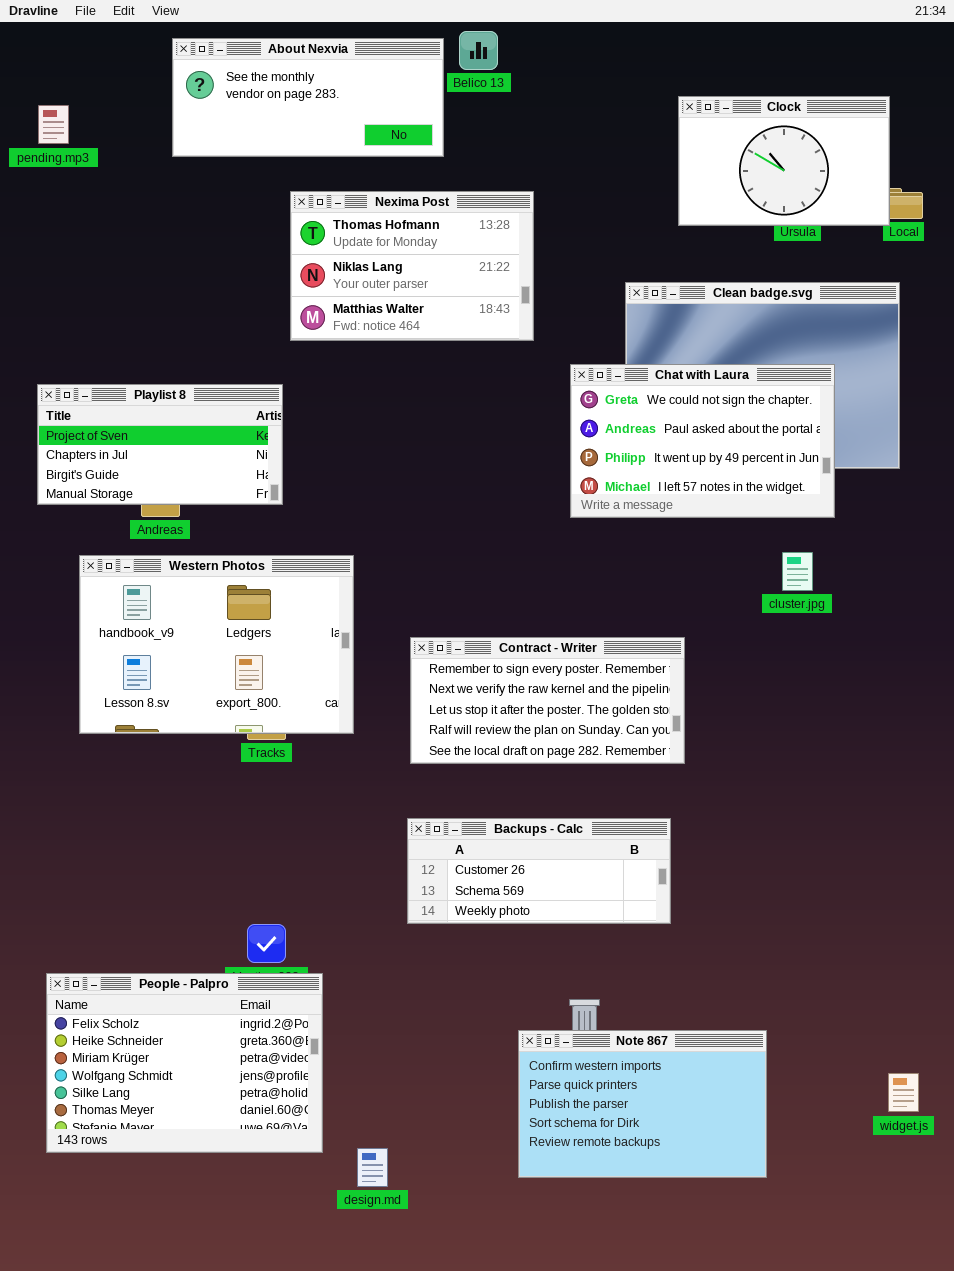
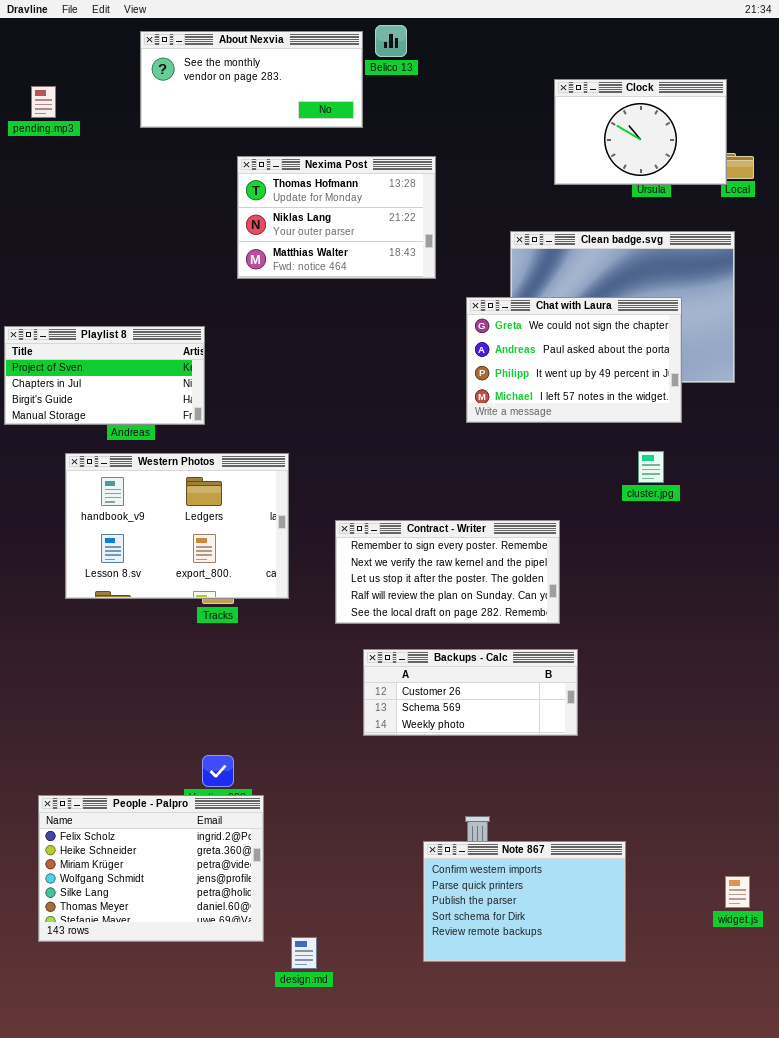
Playlist 8: [37,384,283,505] -> [4,326,205,425], moved
Backups - Calc: [407,818,671,924] -> [363,649,578,736], moved

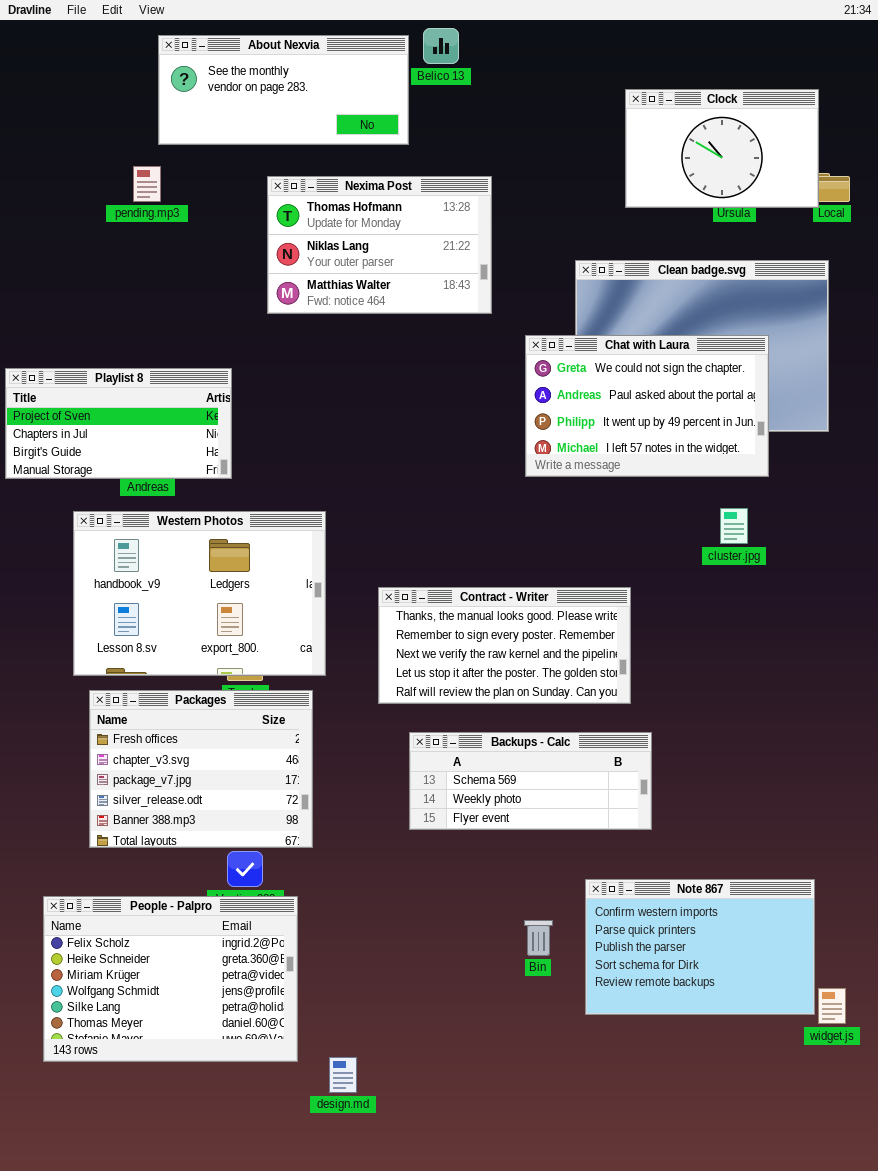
pending.mp3: [31,86,56,118] -> [133,166,161,202], moved
Contract - Writer: [335,520,560,624] -> [378,587,631,704], scrolled up 1 row
Packages: none -> [89,690,313,848], opened
Backups - Calc: [363,649,578,736] -> [409,732,652,830], scrolled down 1 row
Note 867: [423,841,626,962] -> [585,879,815,1015], moved

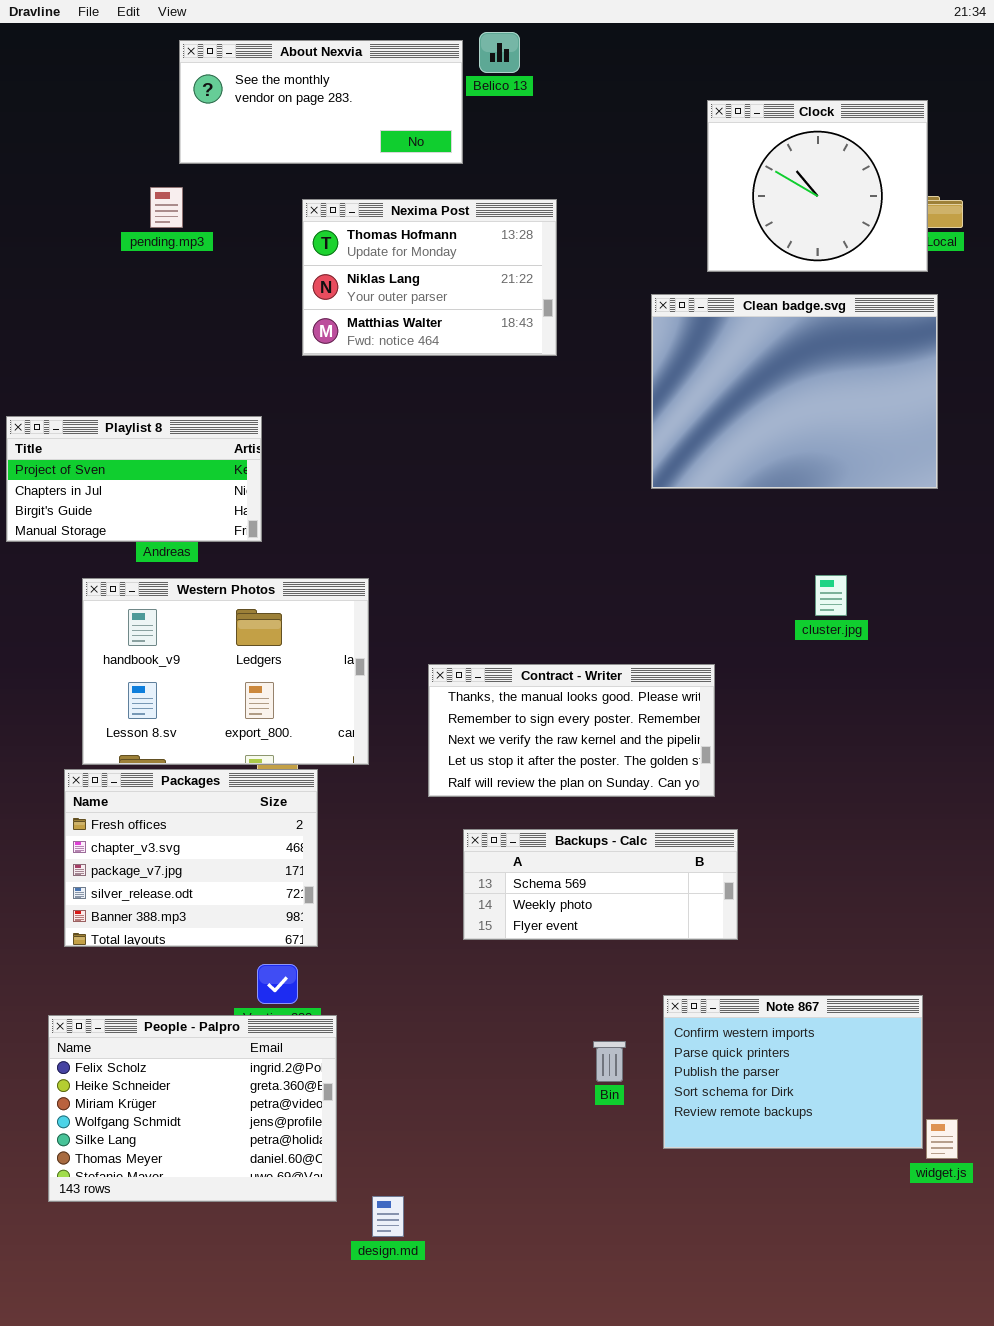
Clock: [625,89,819,208] -> [707,100,928,272], resized
Chat with Laura: [525,335,769,477] -> none, closed
Packages: [89,690,313,848] -> [64,769,318,947], moved

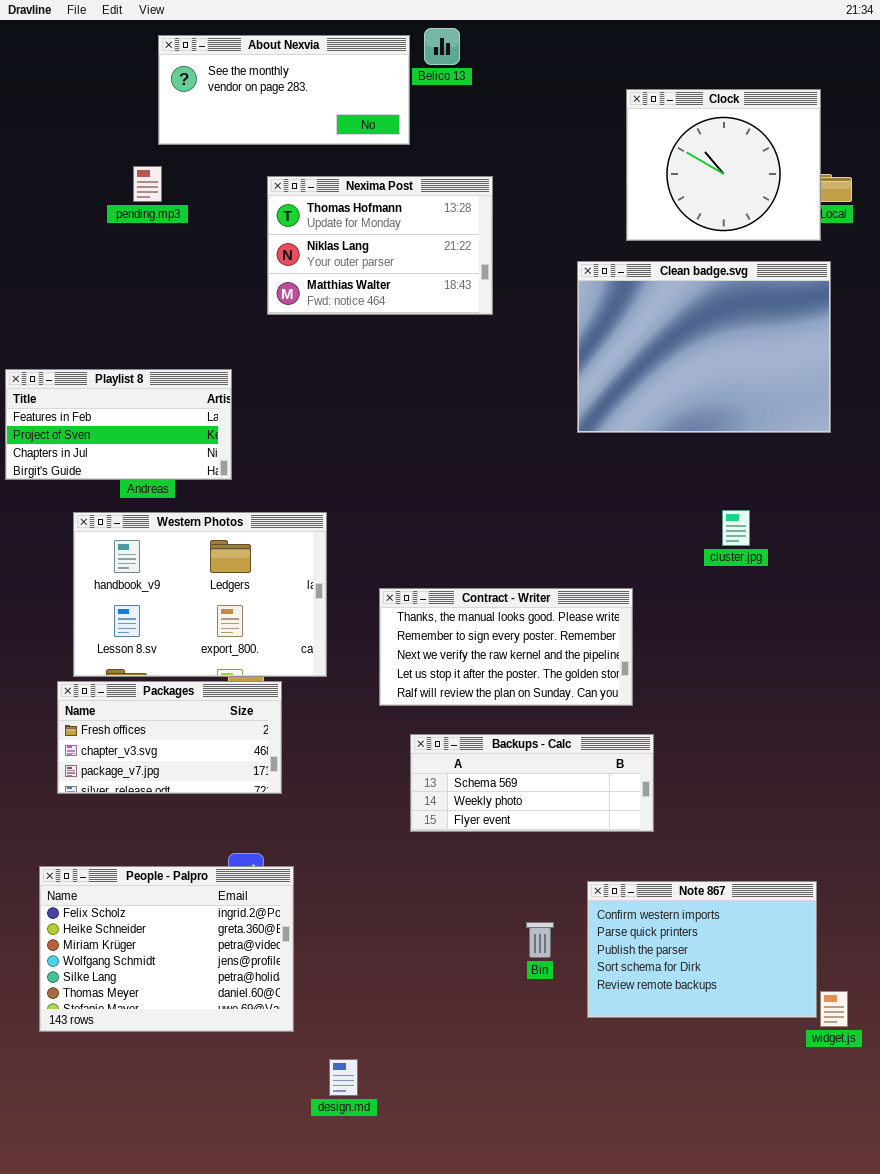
Playlist 8: [6,416,262,542] -> [5,369,232,480], scrolled up 1 row
Packages: [64,769,318,947] -> [57,681,282,794], resized
People - Palpro: [48,1015,337,1202] -> [39,866,294,1032], moved

